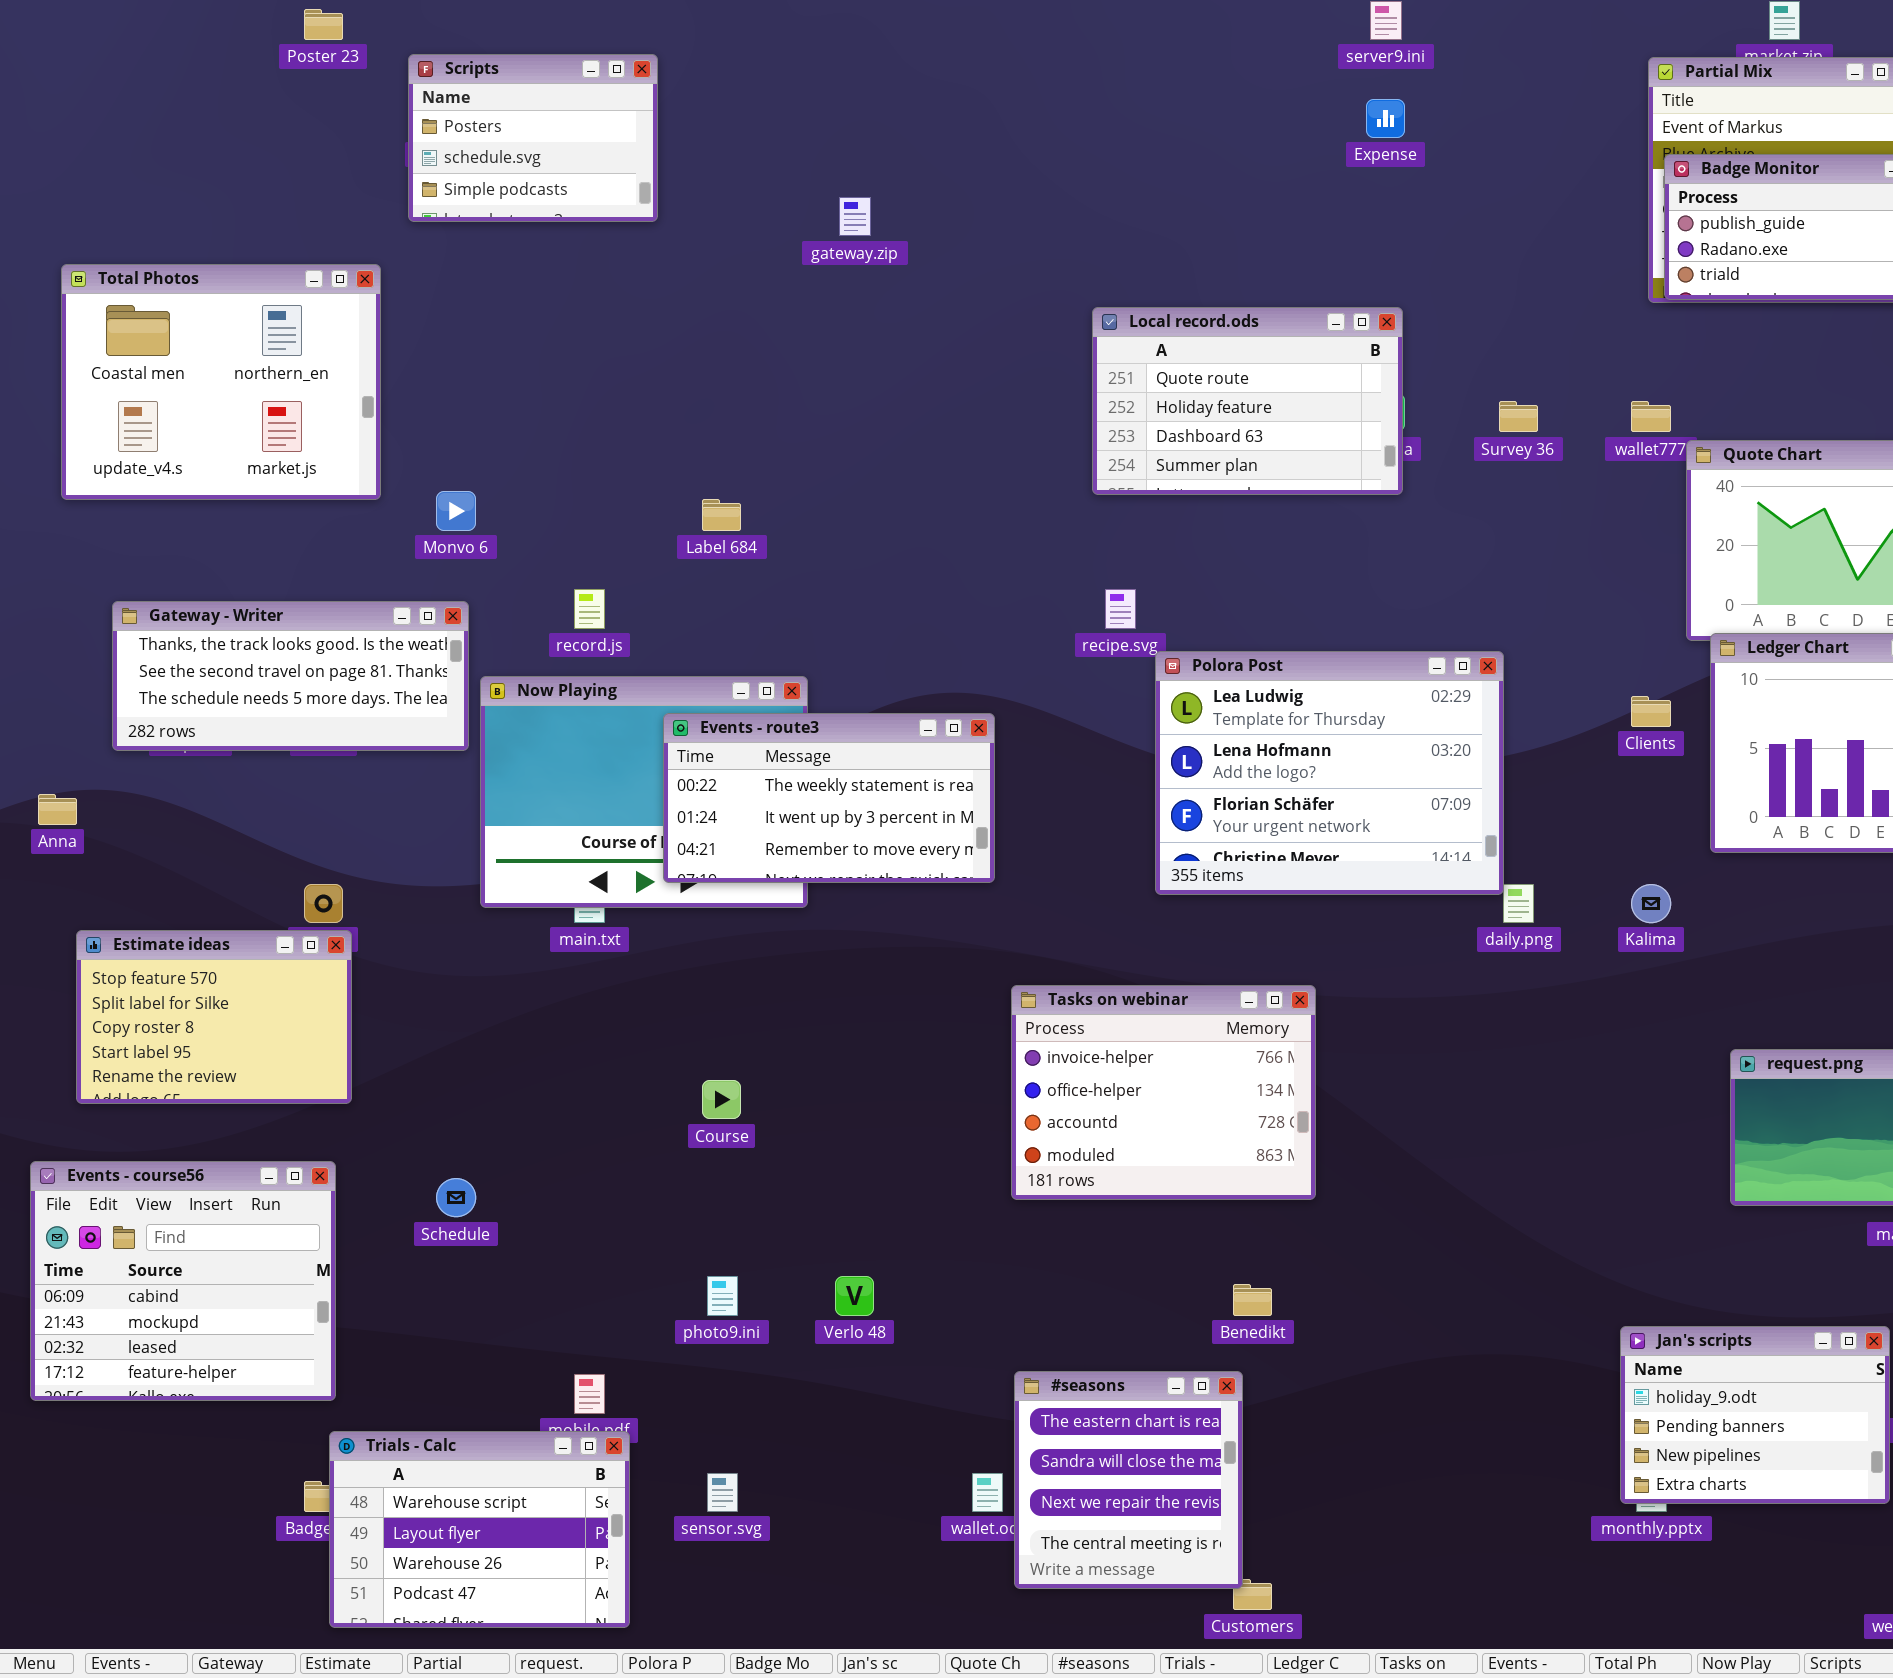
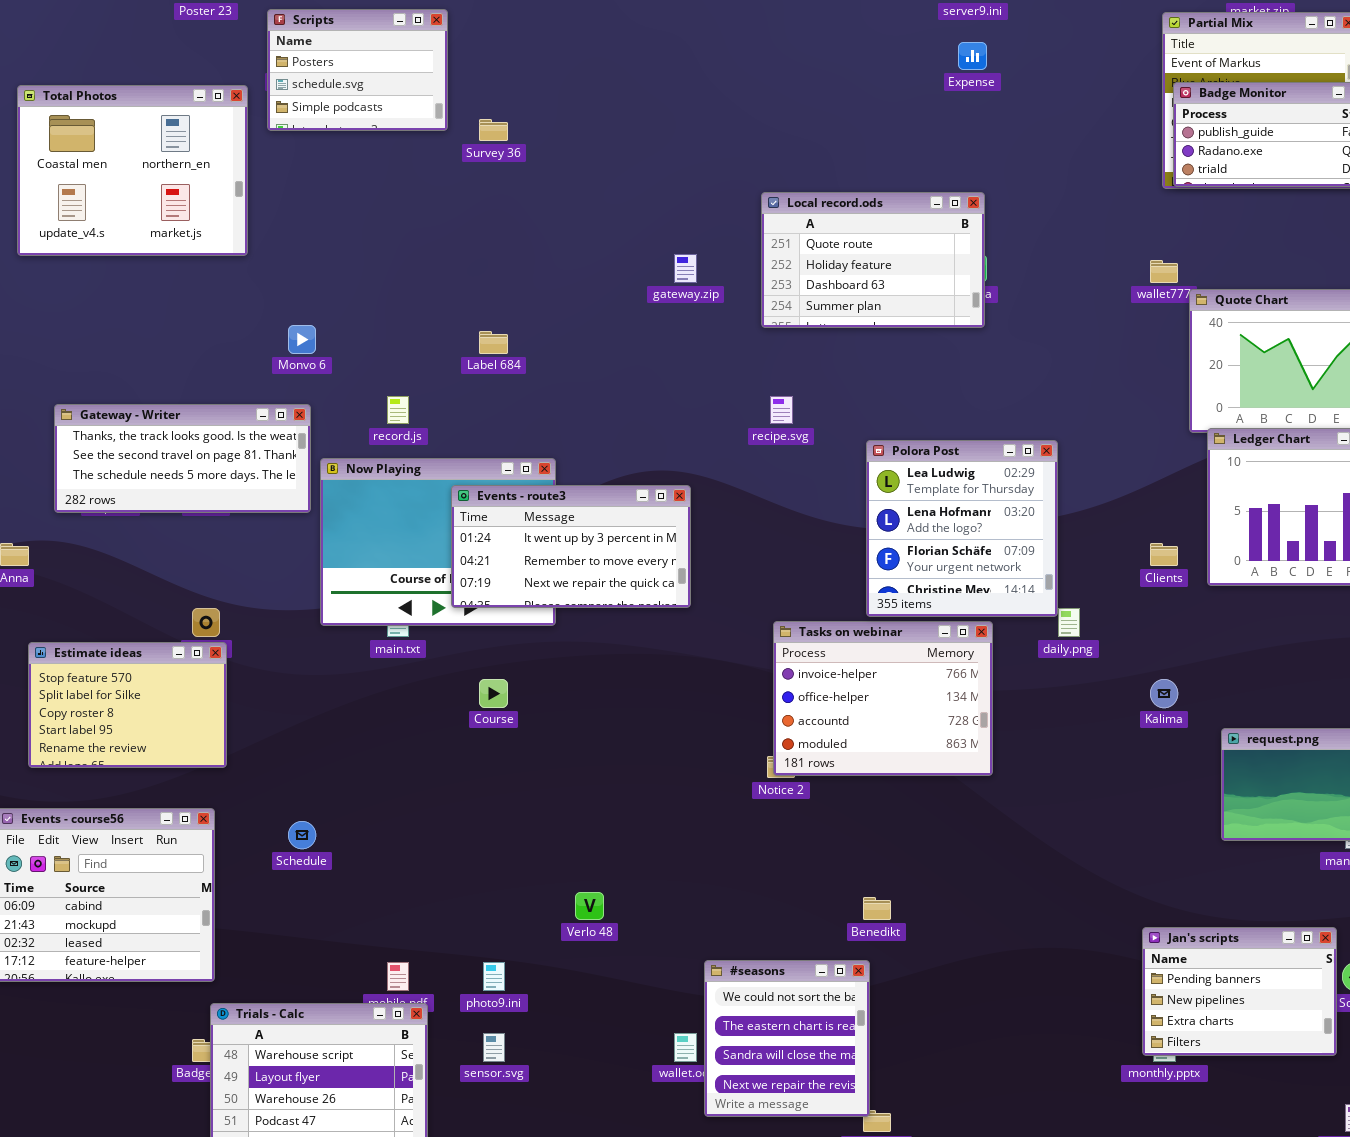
gateway.zip: [839,197,871,236] -> [674,254,697,283], moved
Total Photos: [61,264,381,500] -> [17,85,248,256], moved
Survey 36: [1499,401,1538,432] -> [479,119,508,141], moved
Polora Post: [1155,651,1504,895] -> [866,440,1058,617], resized
Clients: [1631,696,1671,727] -> [1150,543,1178,566], moved
Events - route3: [663,713,995,883] -> [451,485,691,608], scrolled down 1 row
Kalima: [1631,884,1671,923] -> [1150,679,1178,708], moved
Tasks on webinar: [1011,985,1316,1200] -> [773,621,993,776], moved
Course: [702,1080,741,1119] -> [479,679,508,708], moved
photo9.ini: [707,1276,738,1316] -> [483,962,505,991], moved
Jan's scripts: [1620,1326,1890,1504] -> [1142,927,1337,1056], scrolled down 1 row
#seasons: [1014,1371,1243,1589] -> [704,960,870,1117], scrolled up 1 row

